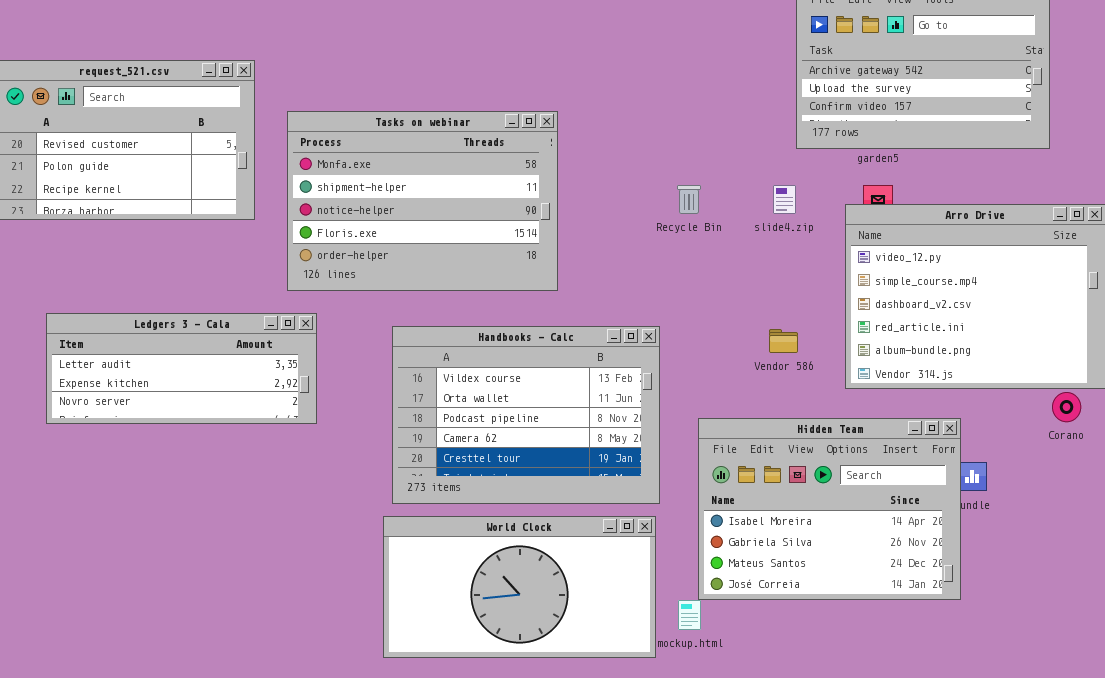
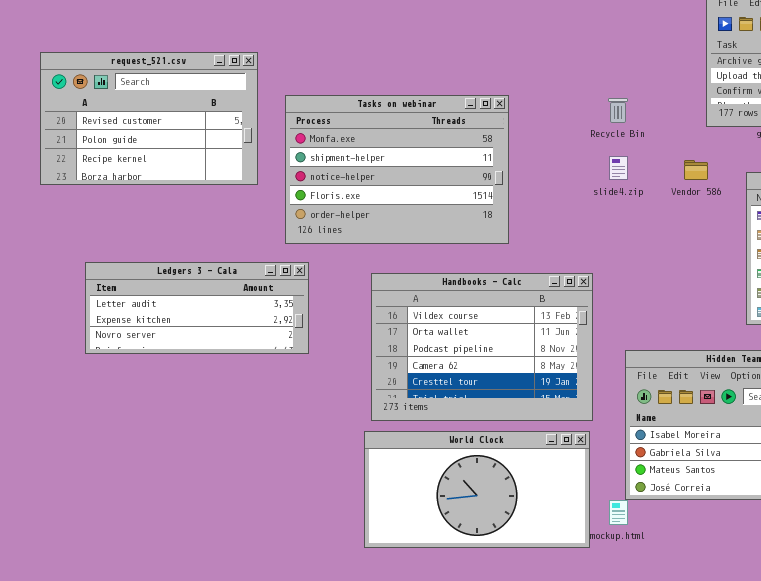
Recycle Bin: [677,185,701,214] -> [608,98,628,123], moved
slide4.zip: [773,185,796,214] -> [609,156,628,180], moved
Vendor 586: [769,329,798,353] -> [684,160,708,180], moved

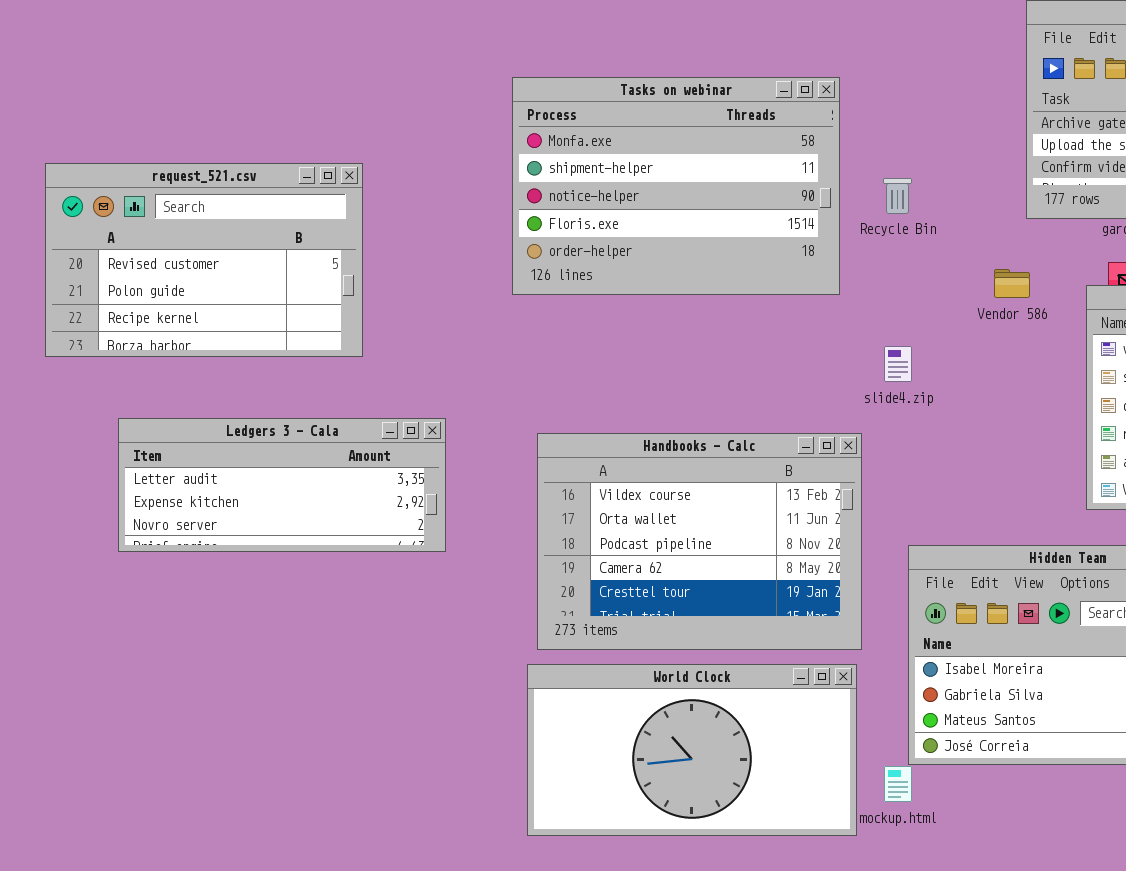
request_521.csv: [40,52,258,185] -> [45,163,363,357], moved
Tasks on webinar: [285,95,509,244] -> [512,77,840,295], moved
slide4.zip: [609,156,628,180] -> [884,346,912,382], moved

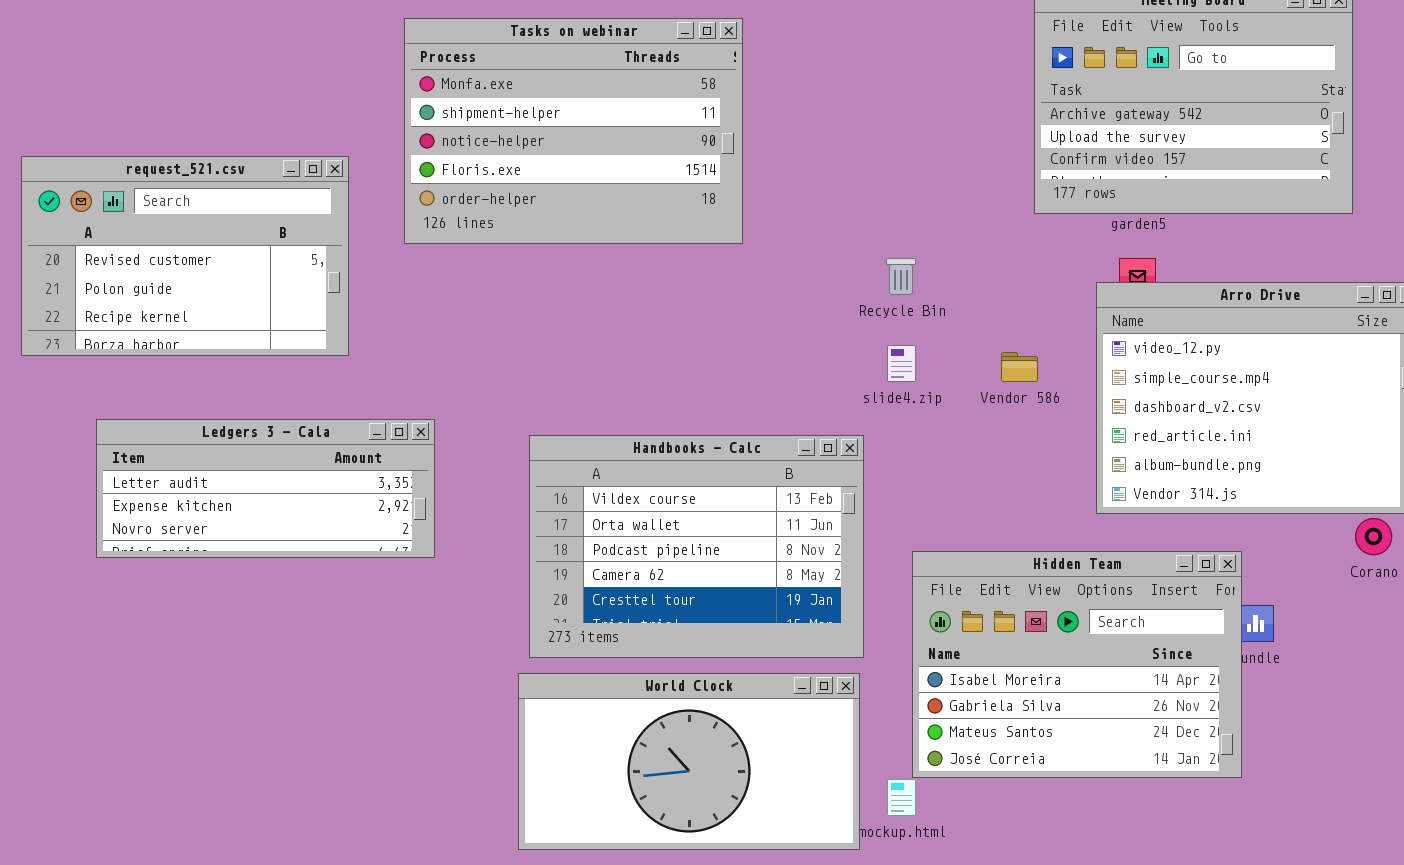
Tasks on webinar: [512,77,840,295] -> [404,18,743,244], moved
Recycle Bin: [883,178,912,214] -> [886,258,916,295], moved
Vendor 586: [994,269,1030,298] -> [1001,352,1038,382], moved

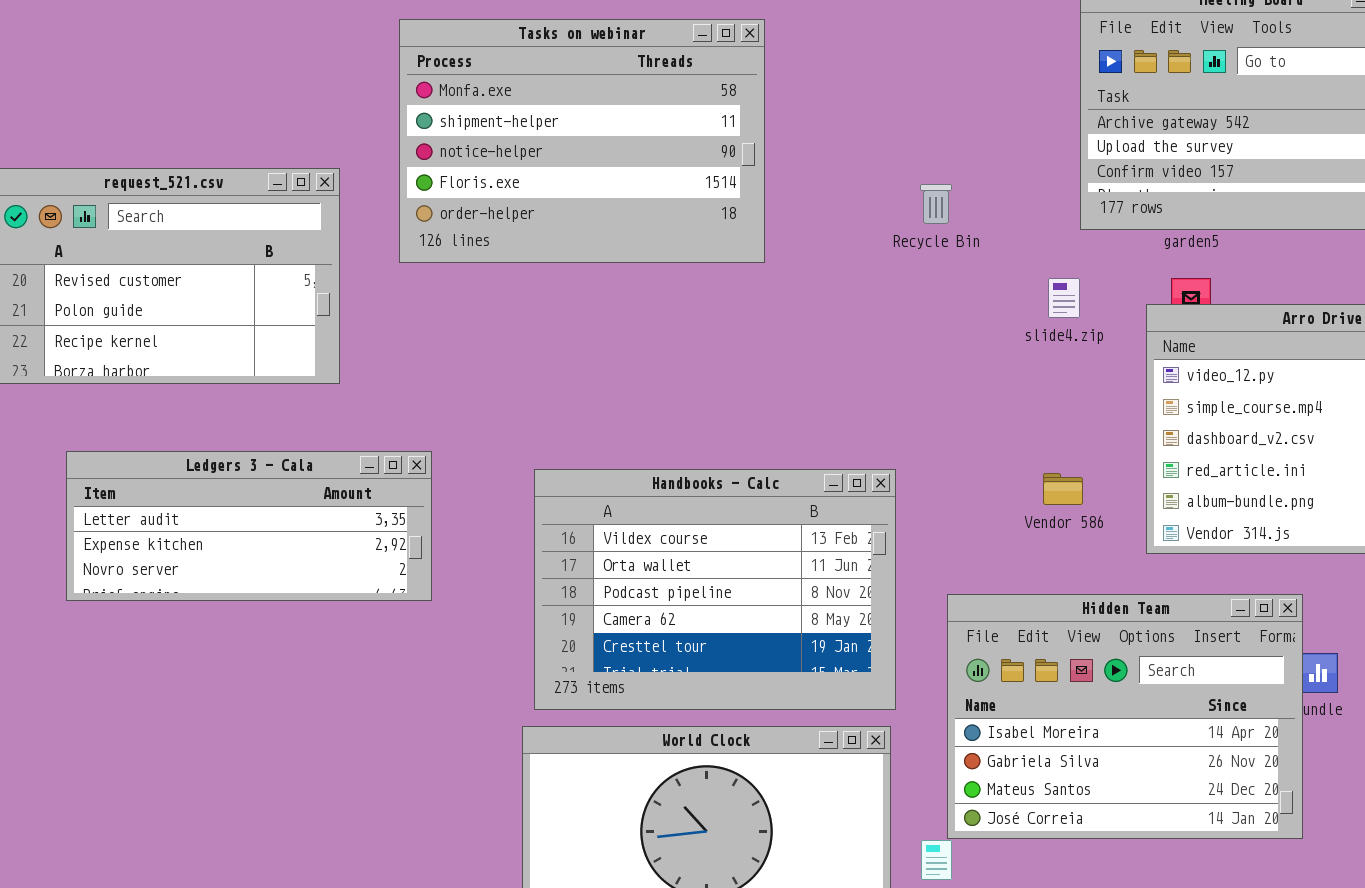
Recycle Bin: [886,258,916,295] -> [920,184,952,224], moved
slide4.zip: [887,345,916,382] -> [1048,278,1080,318], moved
Vendor 586: [1001,352,1038,382] -> [1043,473,1083,505], moved

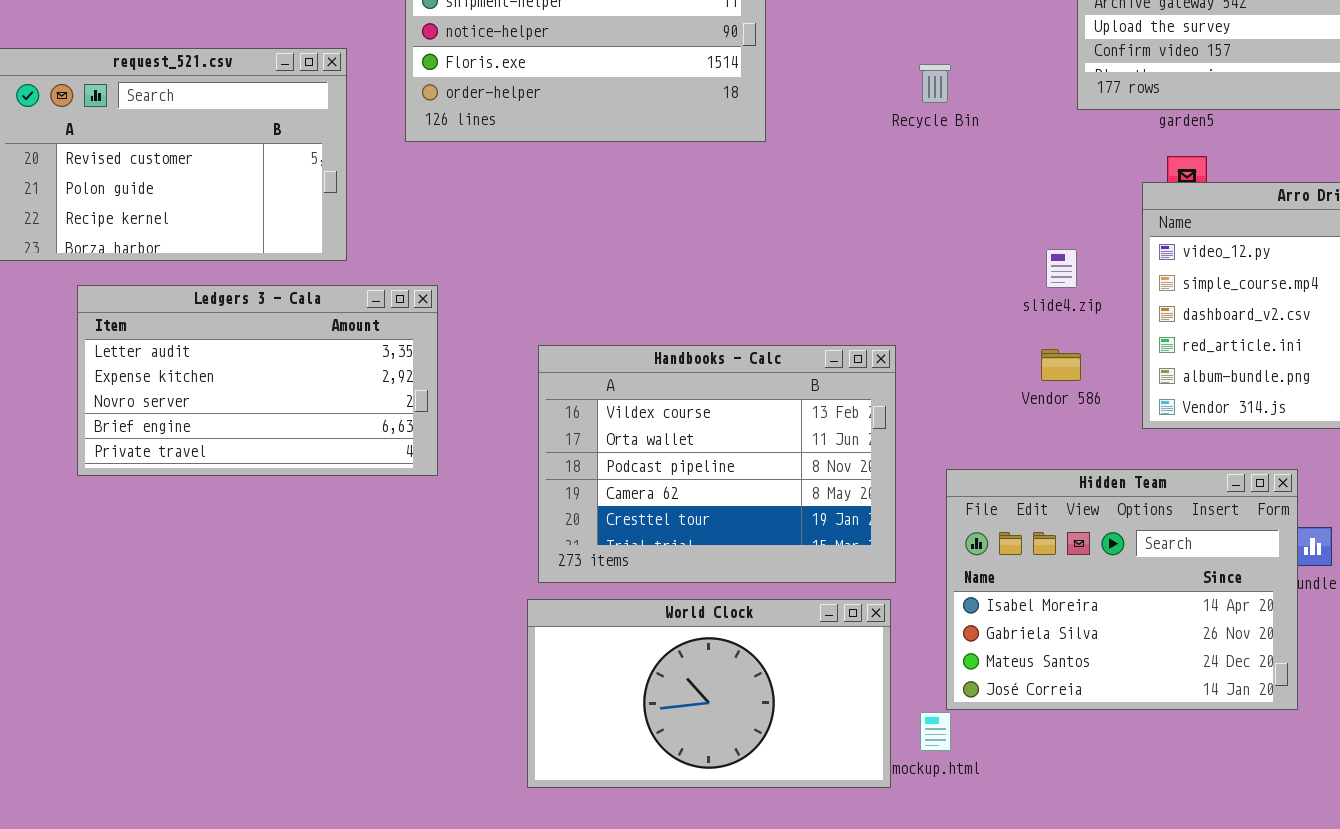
slide4.zip: [1048,278,1080,318] -> [1046,249,1077,288], moved
Ledgers 3 - Cala: [66,451,432,601] -> [77,285,438,476], resized

